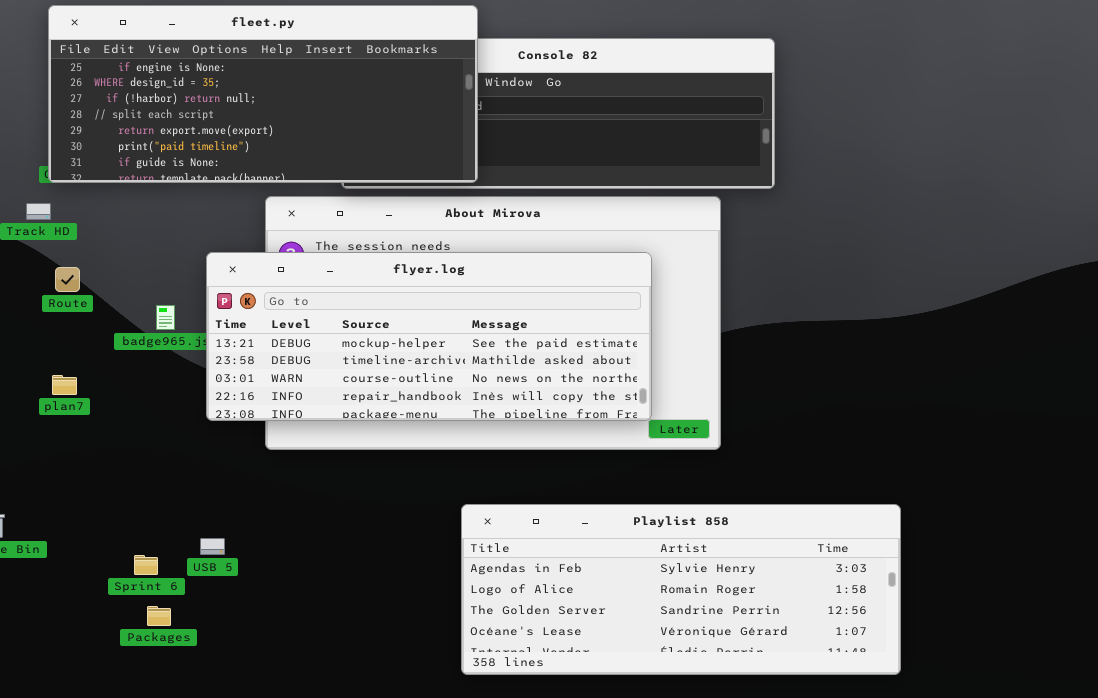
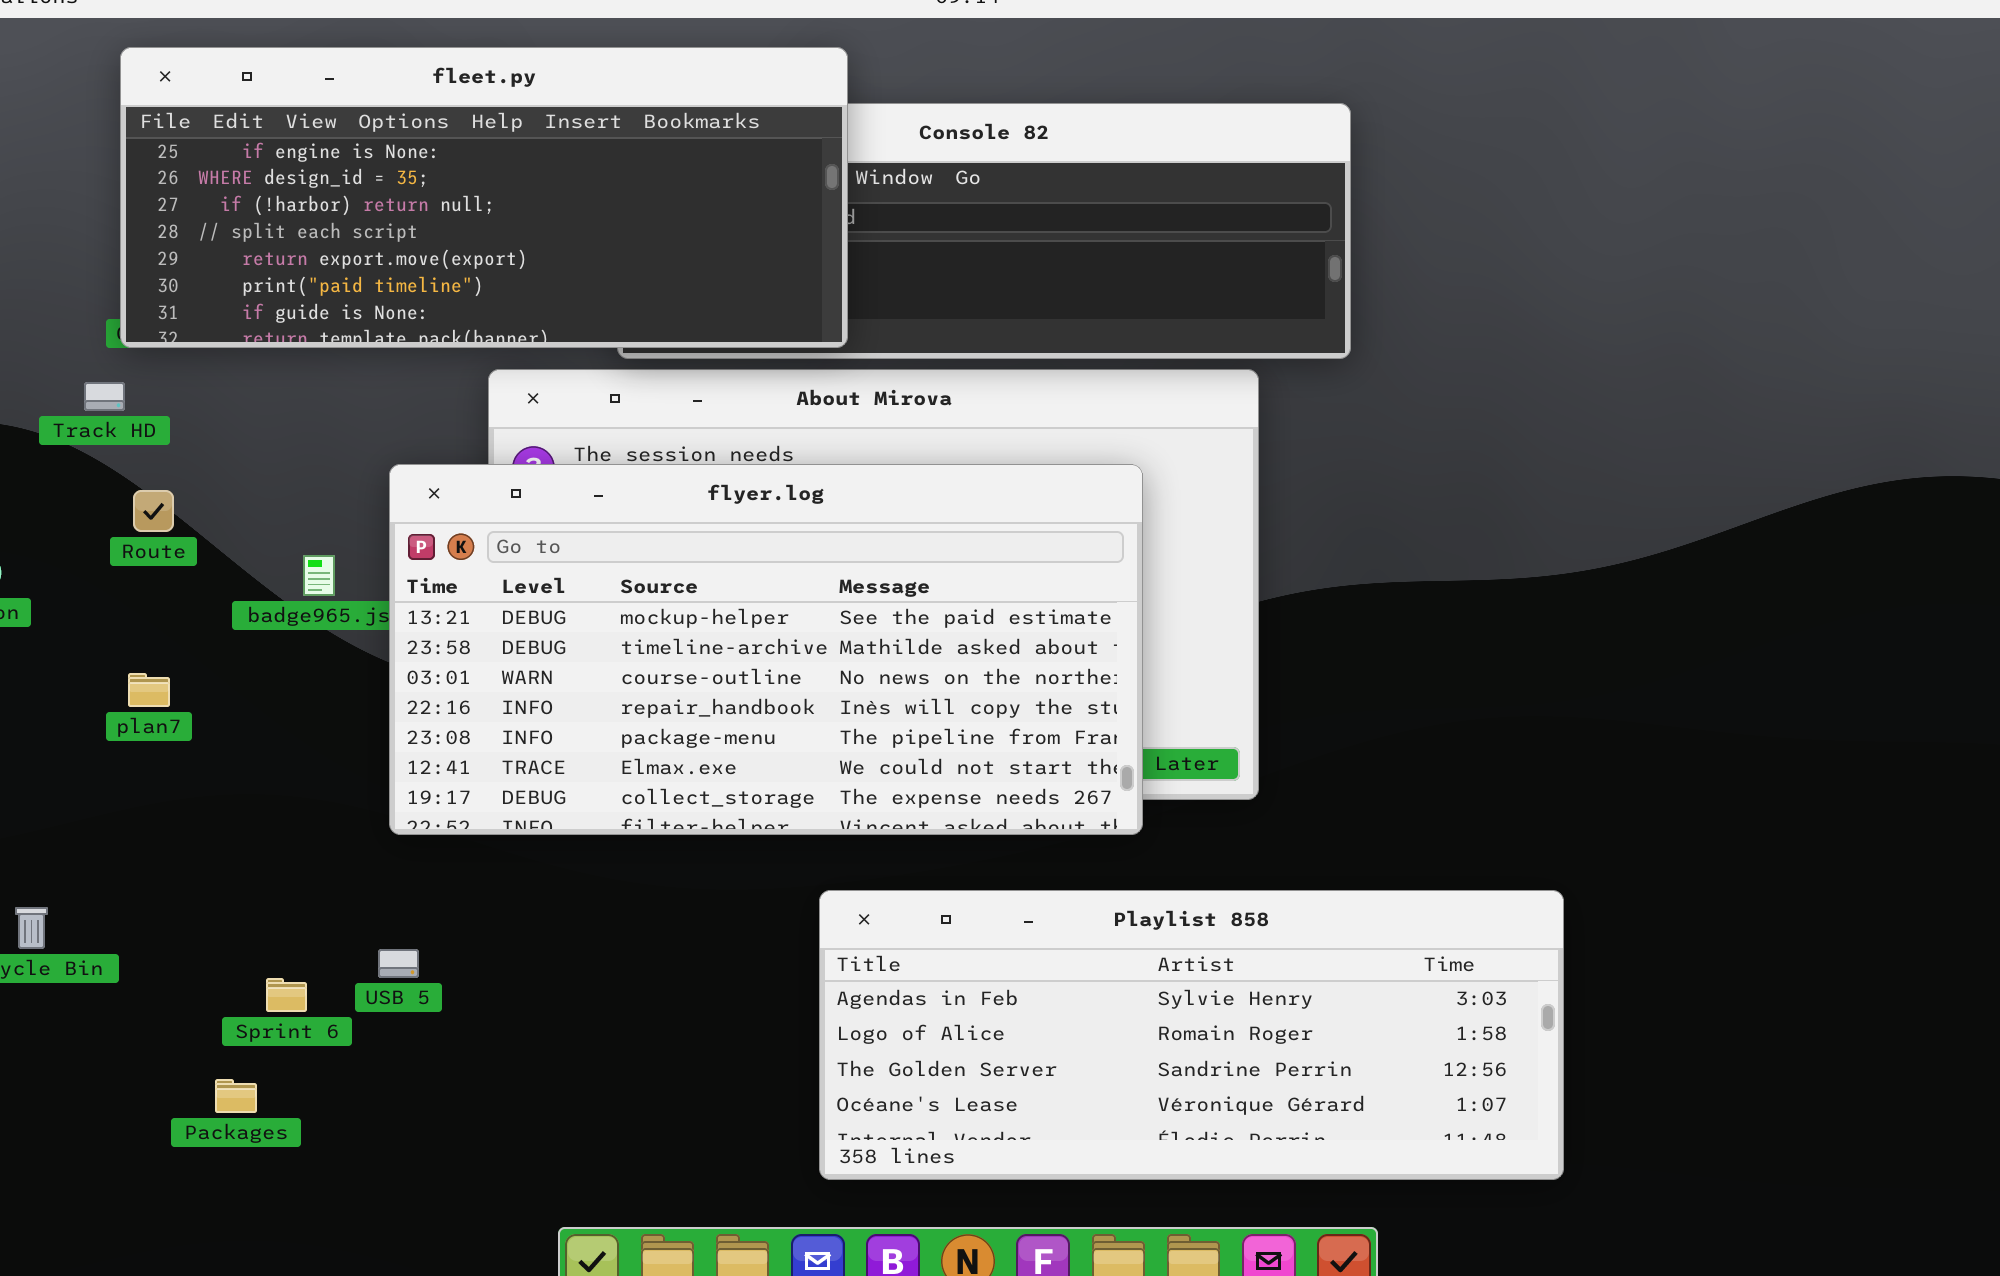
flyer.log: [206,252,652,421] -> [389,464,1143,835], resized
Packages: [147,606,171,626] -> [215,1079,257,1113], moved

